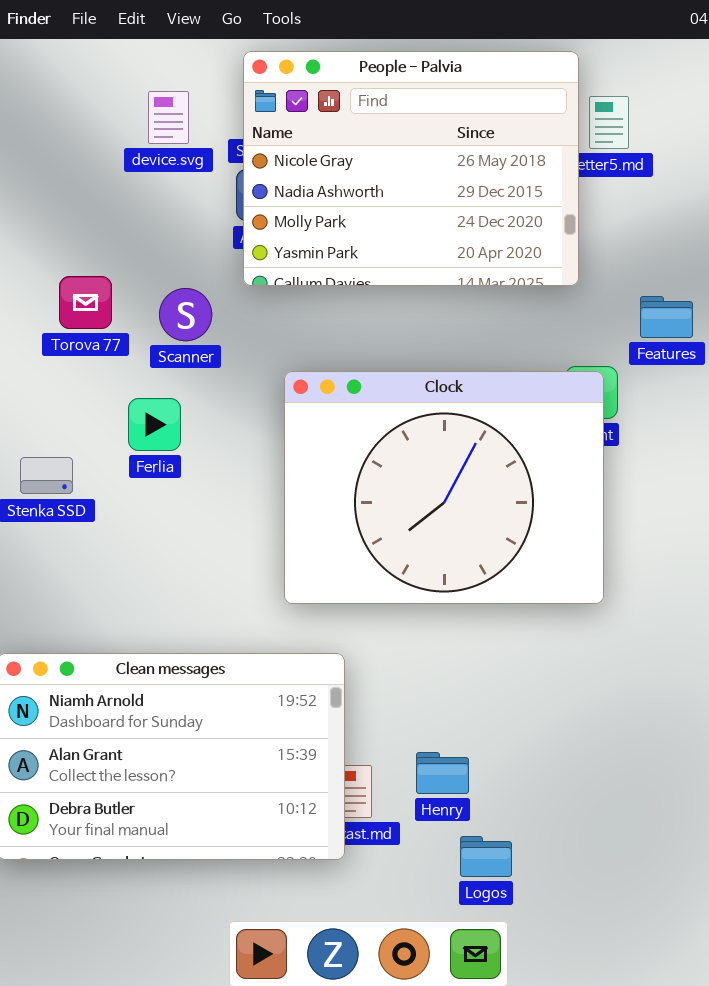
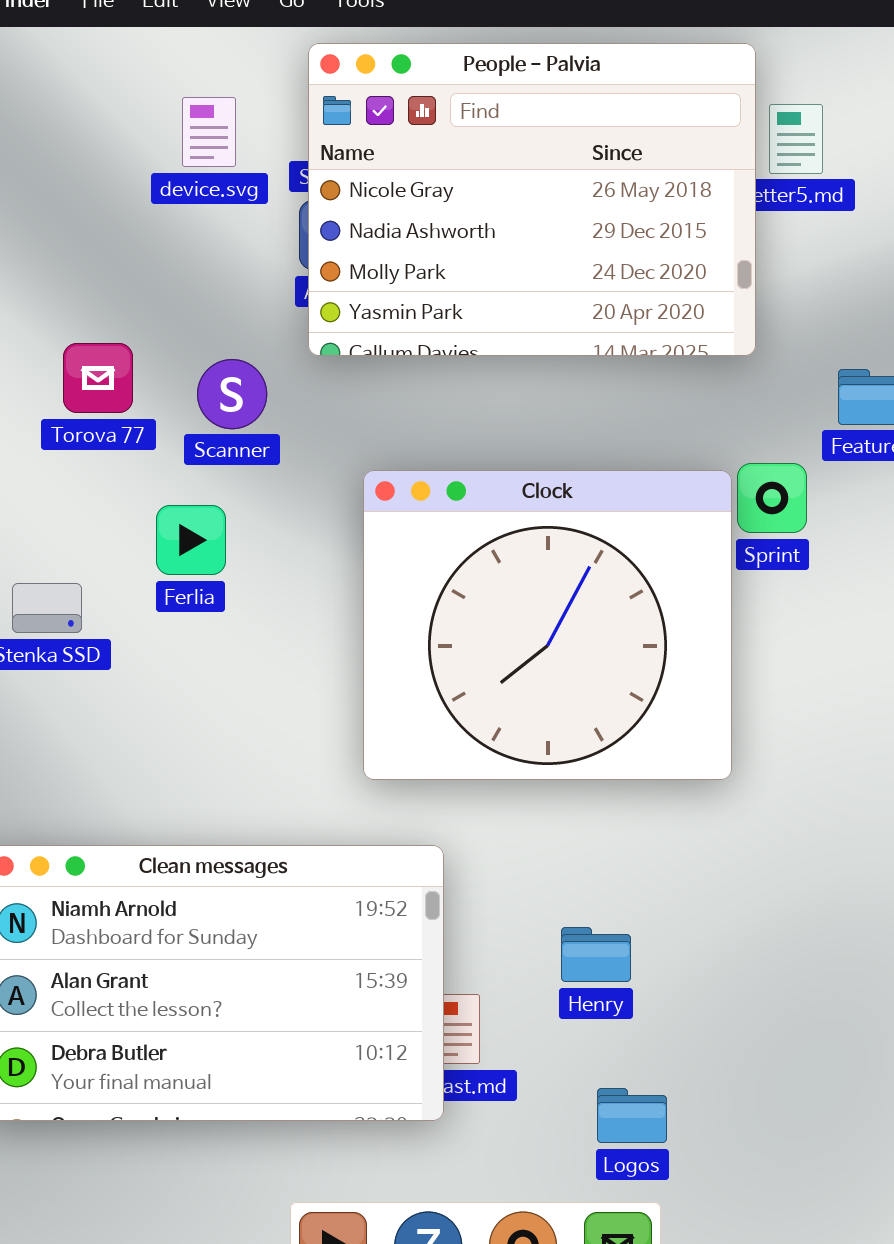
Clock: [284,371,604,604] -> [363,470,732,780], resized
Henry: [416,752,469,794] -> [561,927,631,982], moved

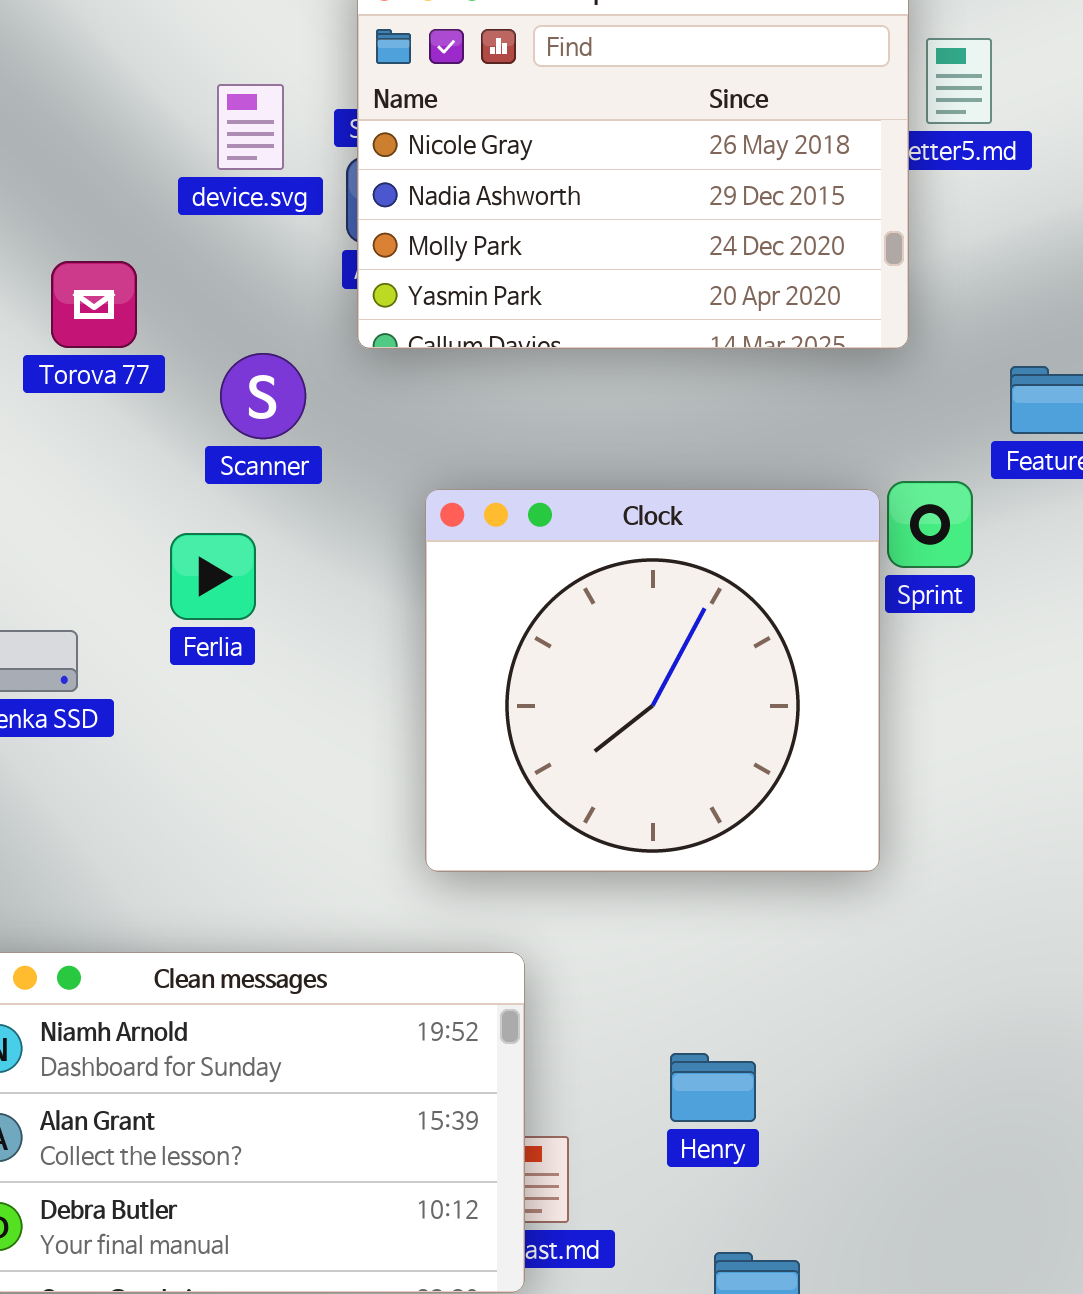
device.svg: [182,97,236,167] -> [217,84,284,170], moved
Torova 77: [63,343,133,413] -> [51,261,137,348], moved

